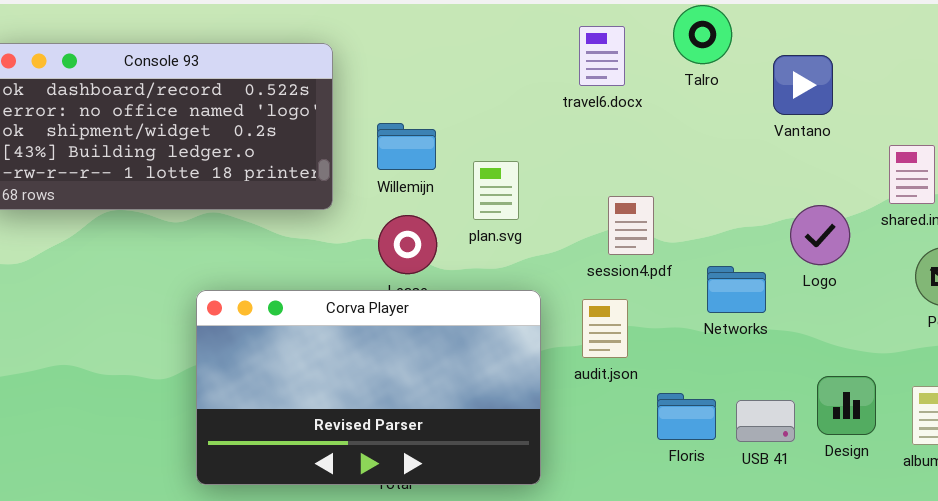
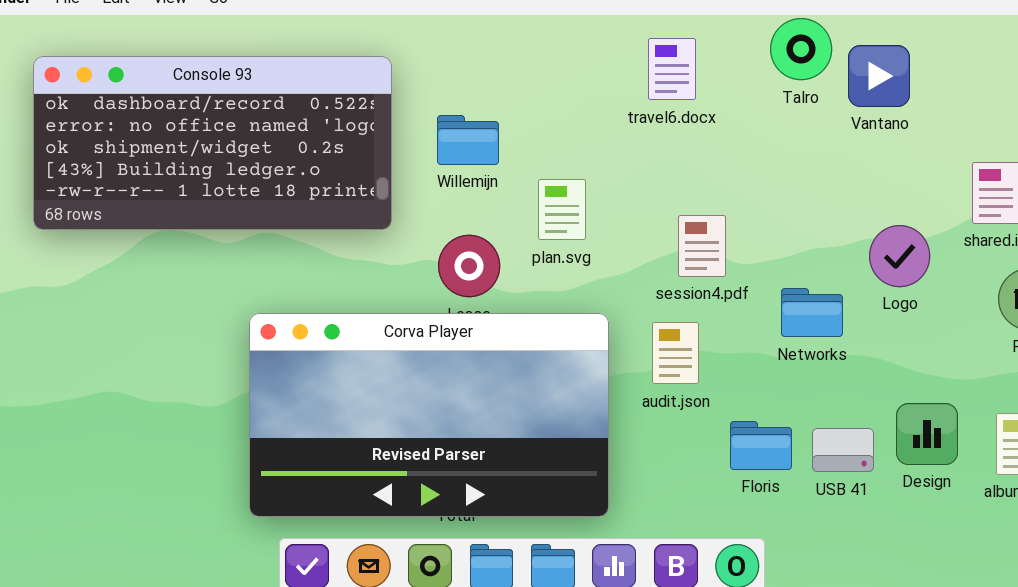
Talro: [673,5,732,64] -> [770,18,832,80], moved
Vantano: [773,55,833,115] -> [848,45,910,107], moved
Willemijn: [377,123,436,170] -> [437,115,499,165], moved

